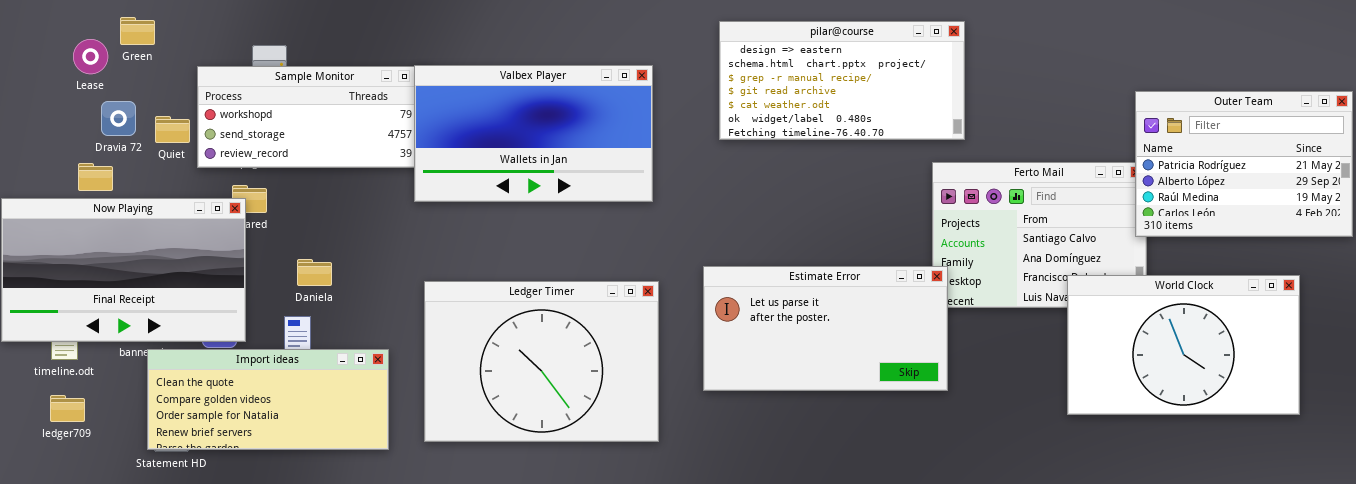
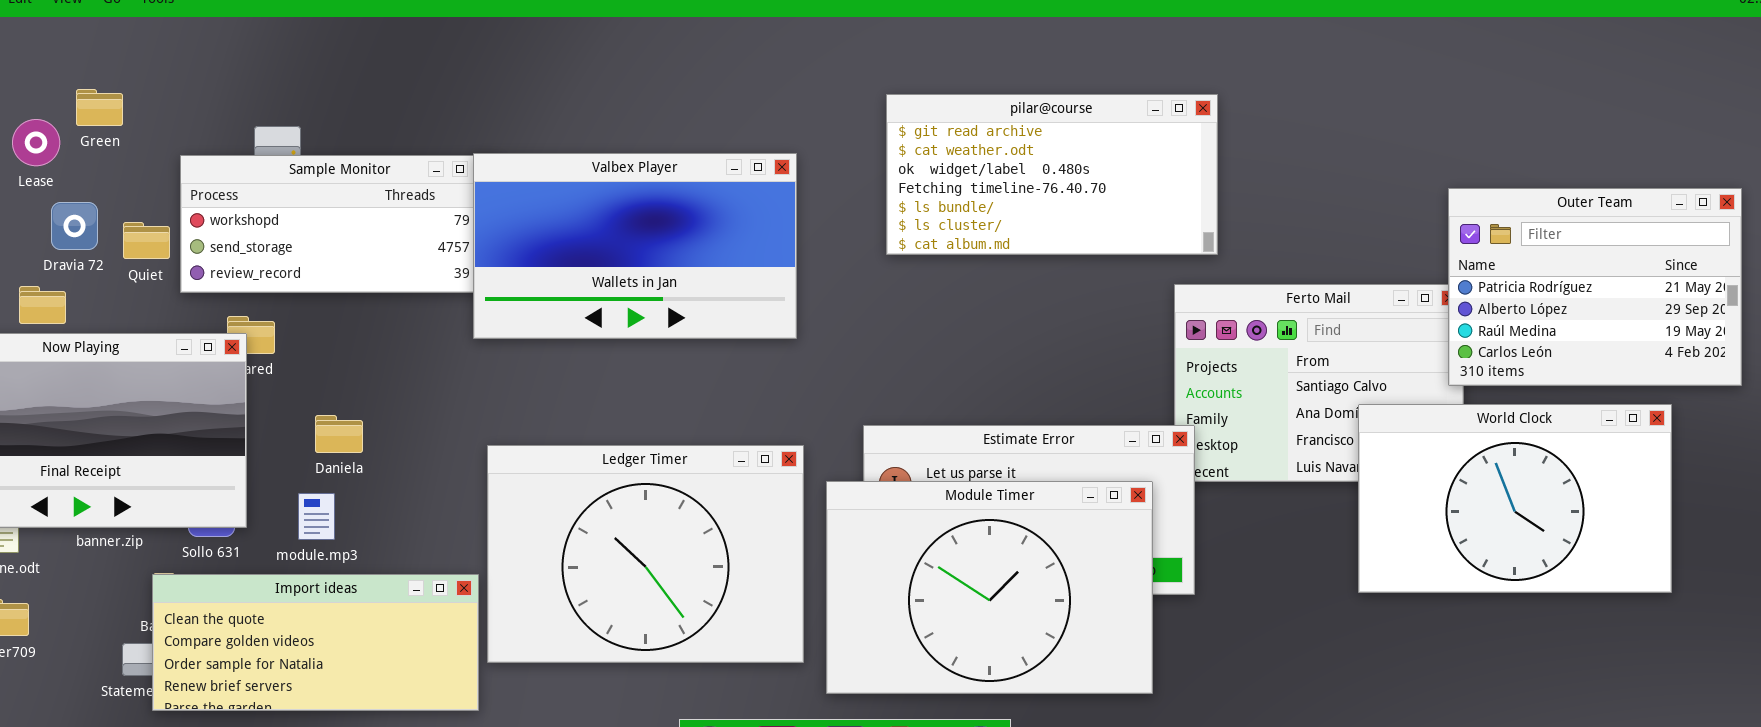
pilar@course: [719,21,965,140] -> [886,94,1218,255], scrolled down 3 rows
World Clock: [1067,275,1300,415] -> [1358,404,1672,593], moved
Module Timer: none -> [826,481,1153,694], opened
Import ideas: [147,349,389,450] -> [152,574,479,711], moved

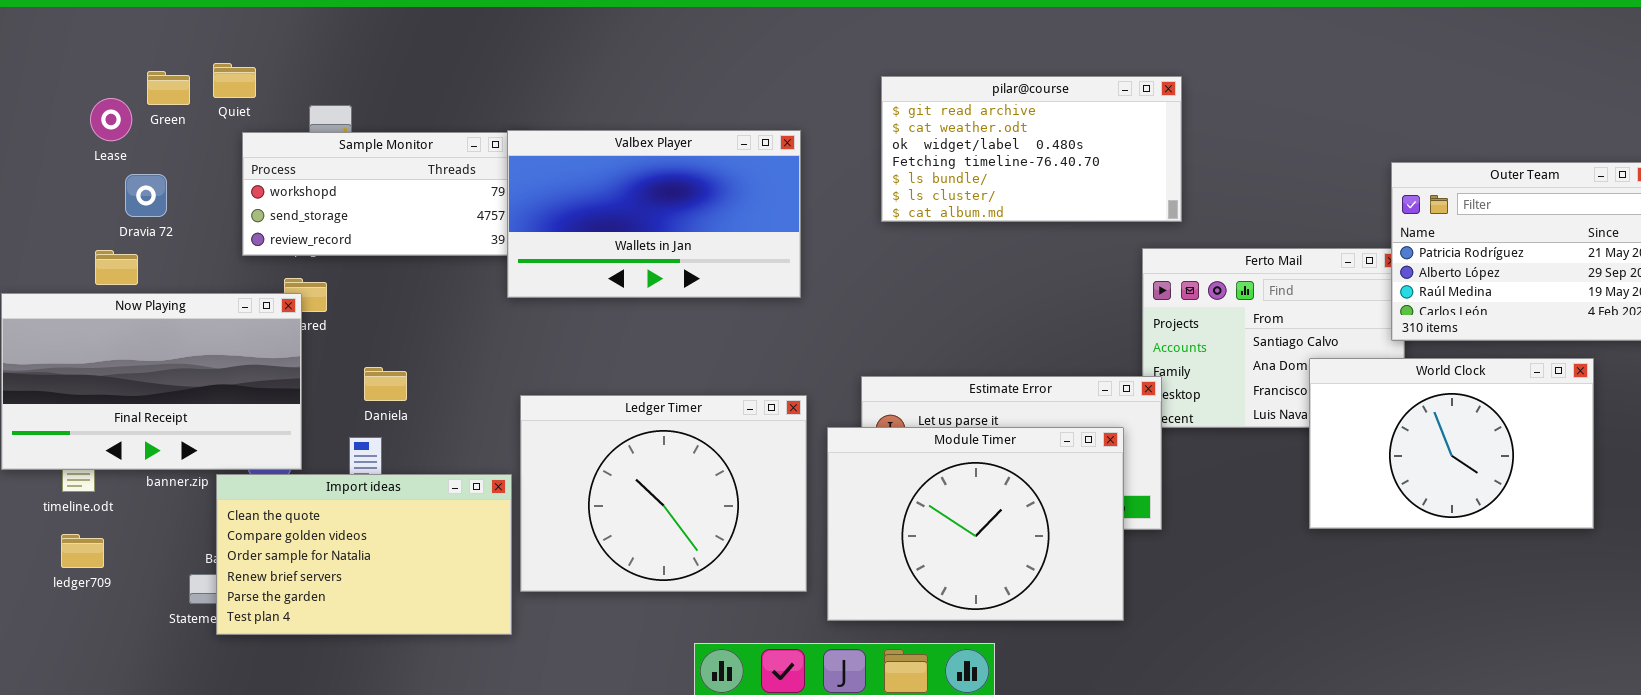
Quiet: [123,222,170,259] -> [213,63,256,98], moved
Import ideas: [152,574,479,711] -> [216,474,512,635], resized

